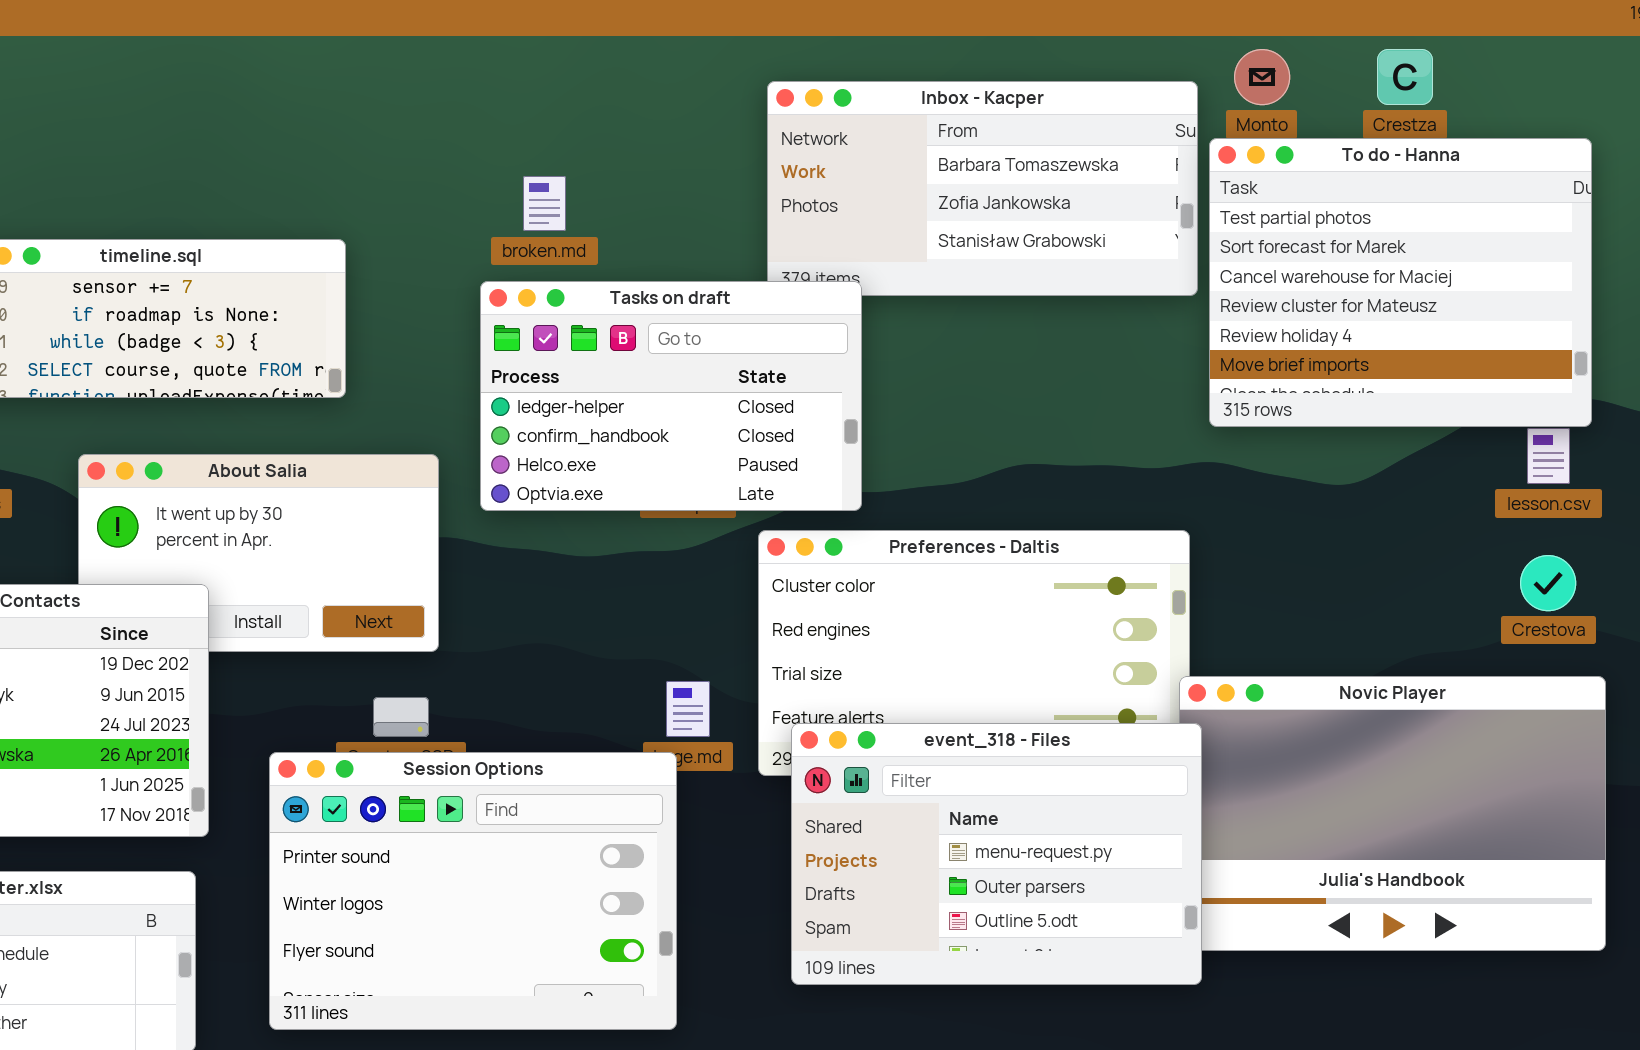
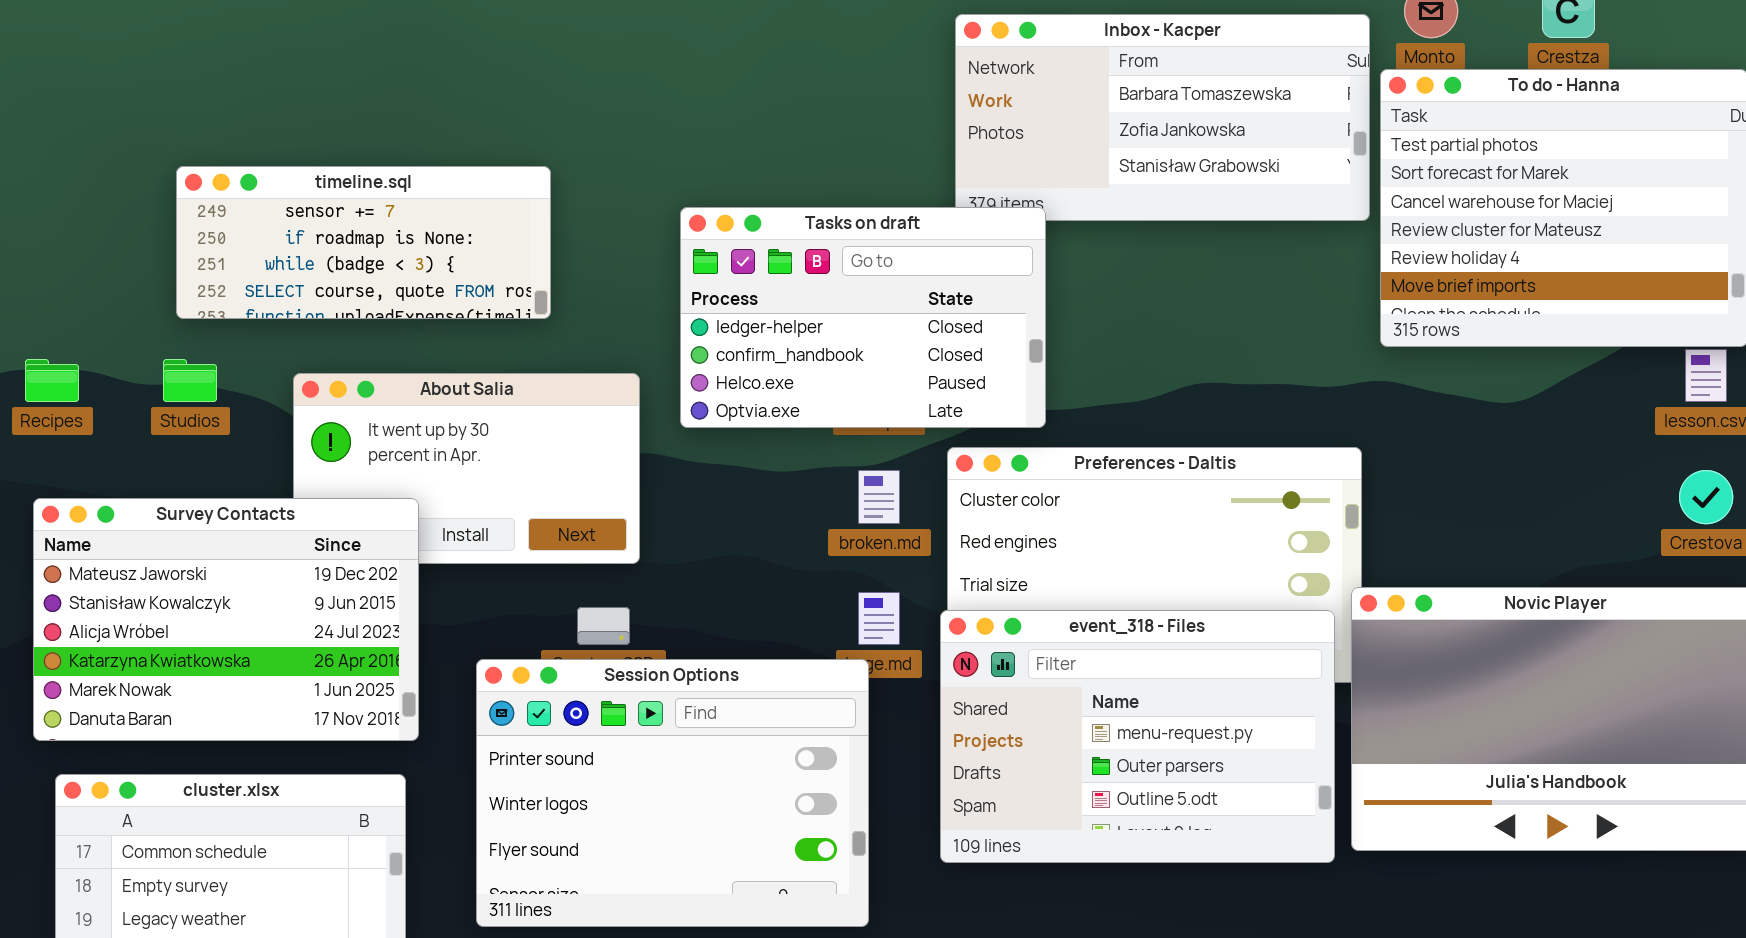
broken.md: [523,176,566,231] -> [858,470,900,524], moved
event_318 - Files: [791,723,1202,985] -> [940,610,1335,863], moved

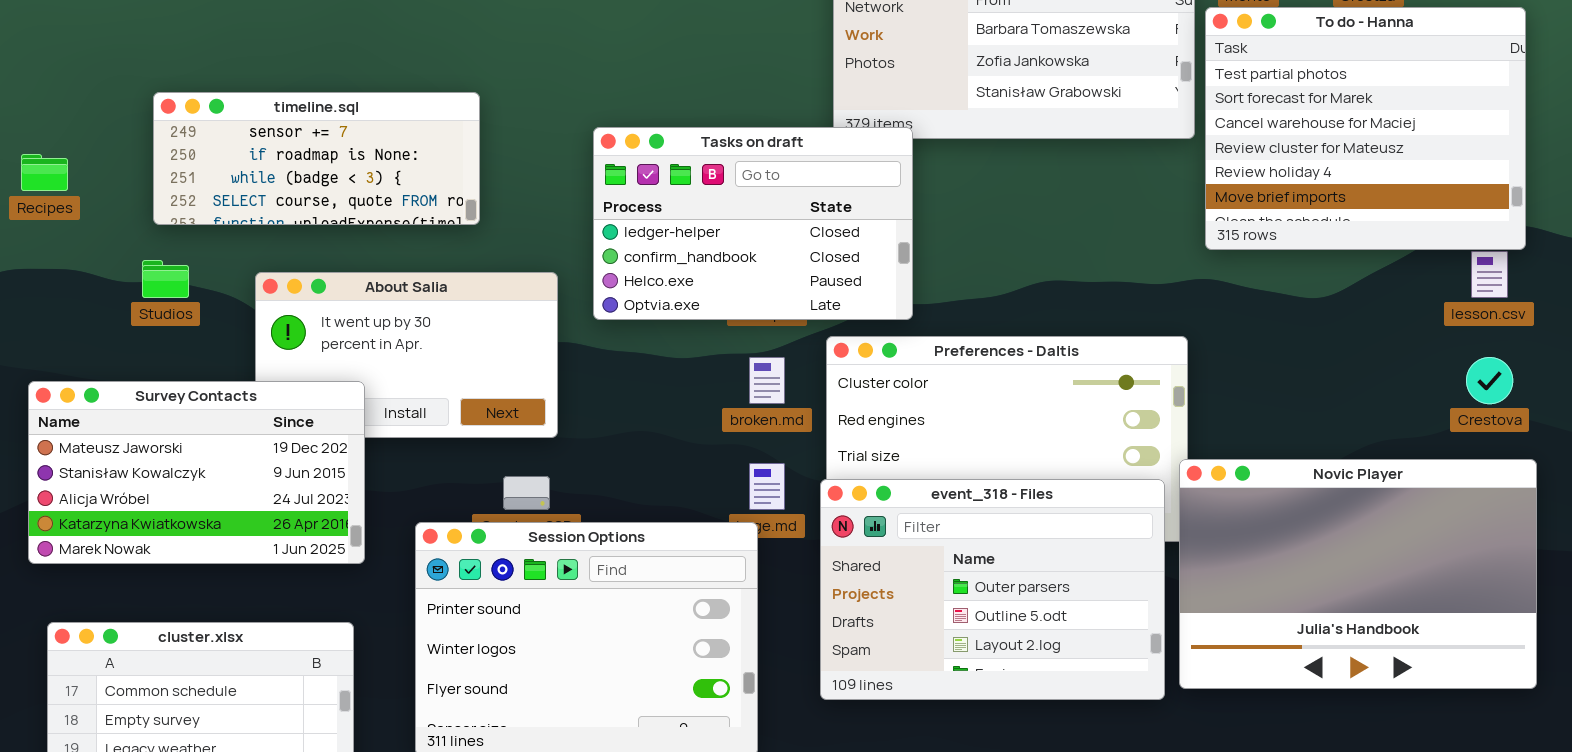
Recipes: [25,359,79,402] -> [21,154,68,191], moved
Survey Contacts: [33,498,419,741] -> [28,381,365,564], resized
event_318 - Files: [940,610,1335,863] -> [820,479,1165,700], scrolled down 1 row

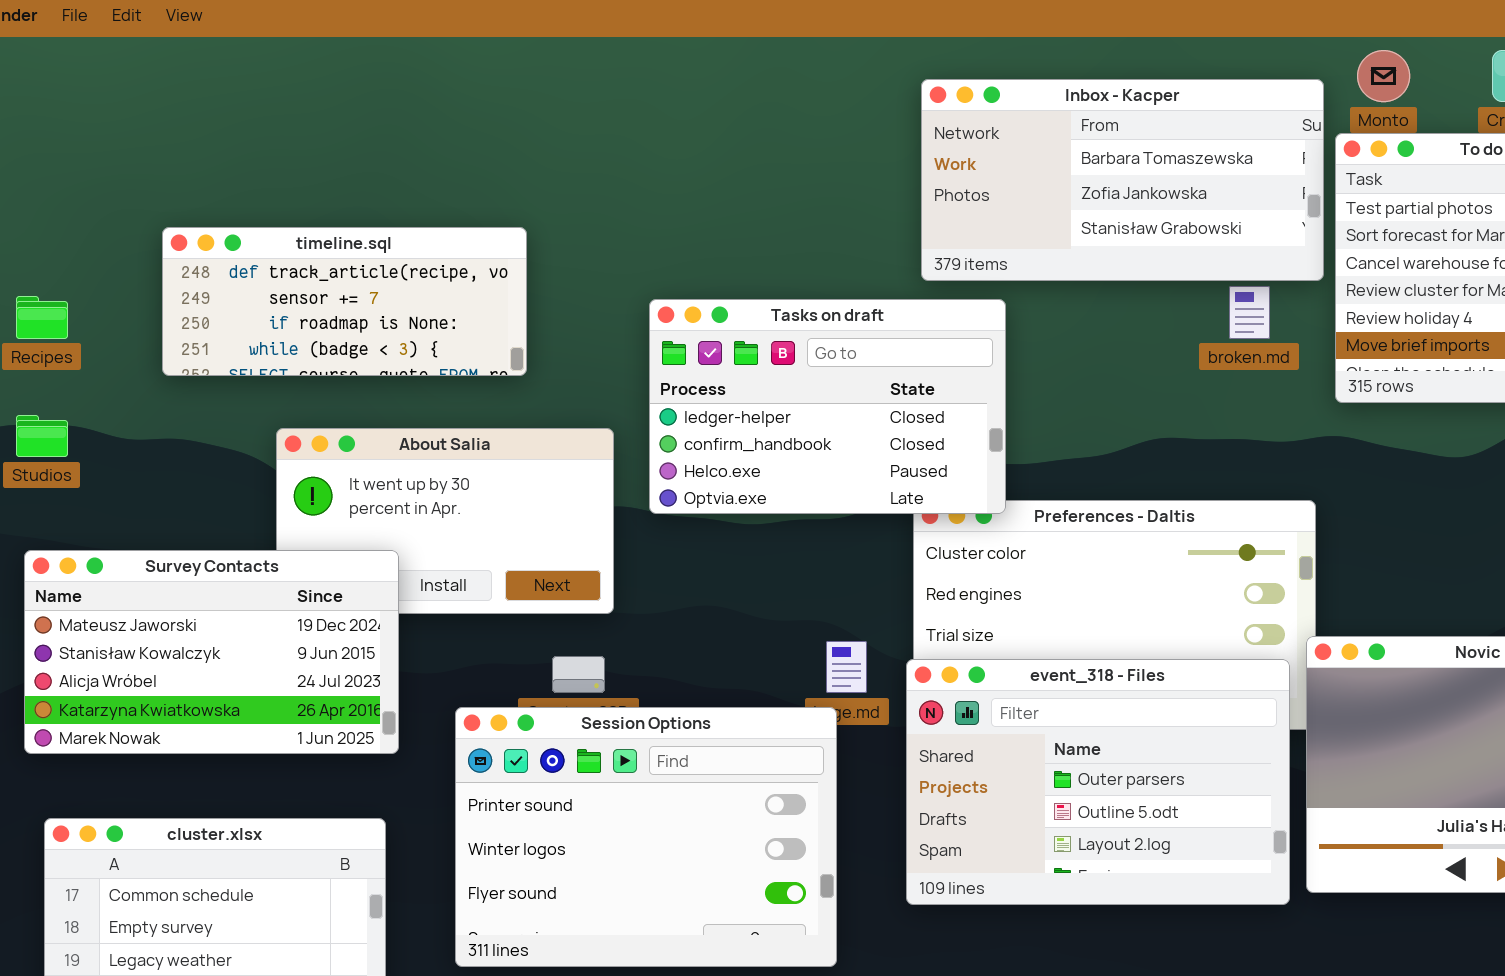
timeline.sql: [153,92,480,225] -> [162,227,527,376], scrolled up 1 row
Tasks on draft: [593,127,913,320] -> [649,299,1006,514], moved
Studios: [142,260,189,298] -> [16,415,68,457], moved
broken.md: [749,357,785,404] -> [1229,286,1270,339], moved

